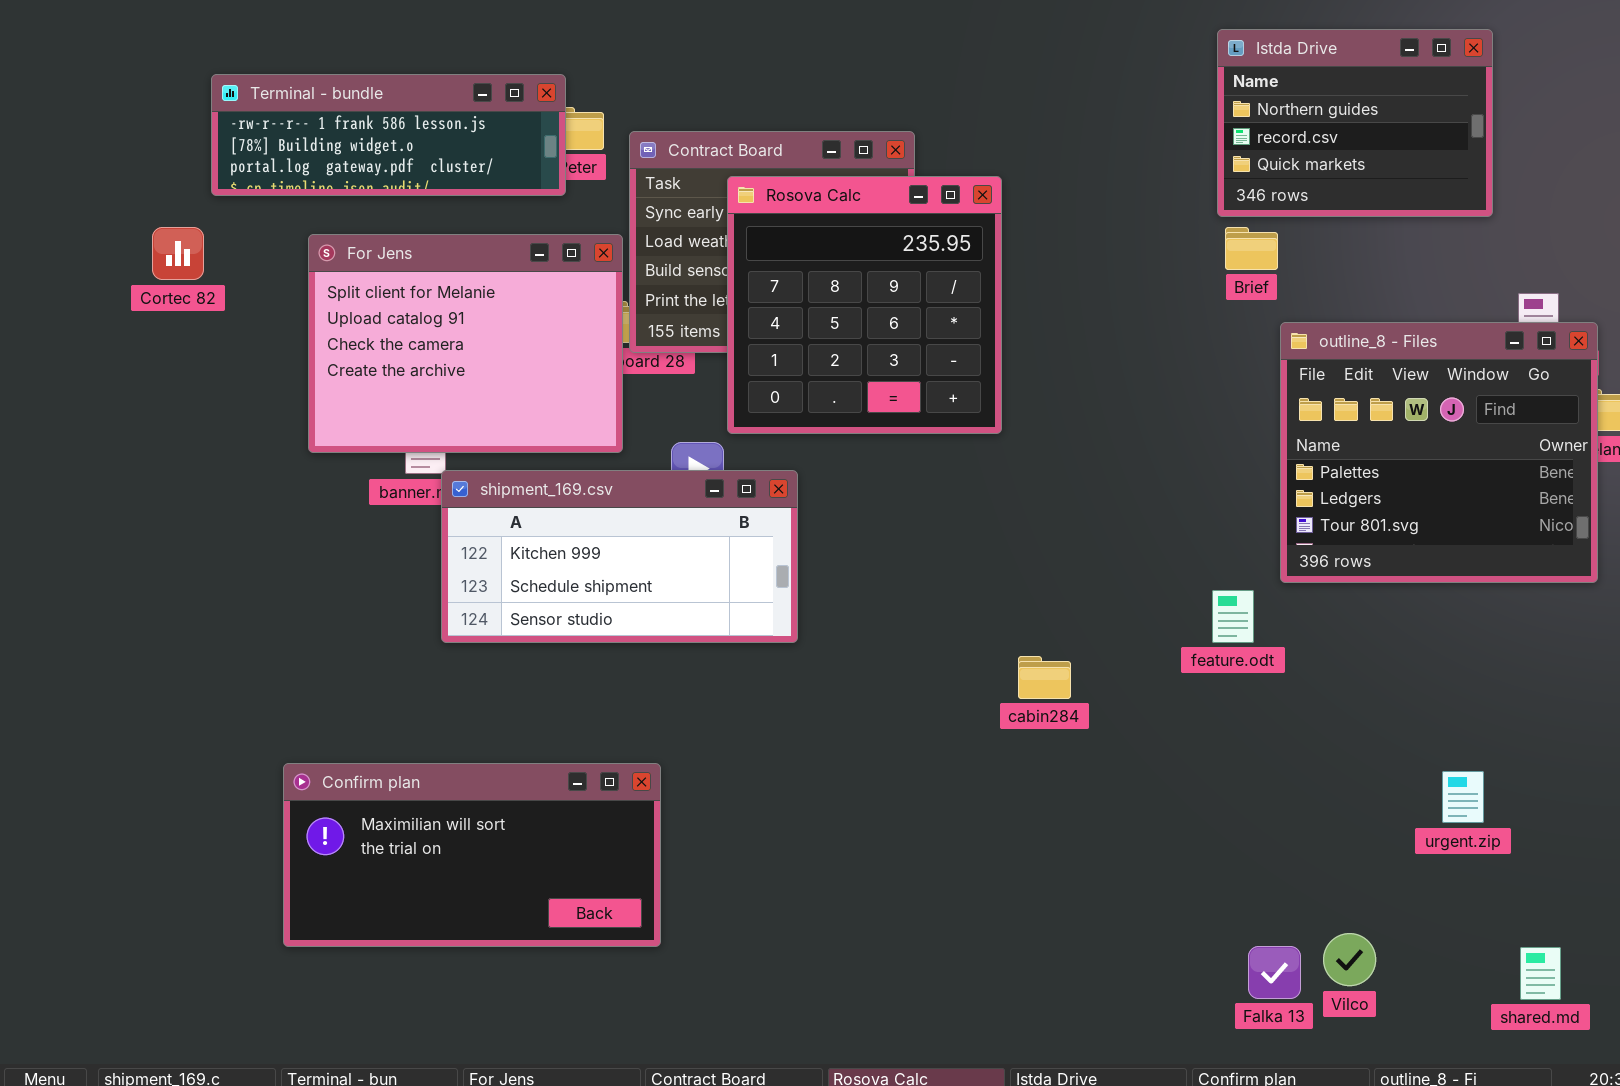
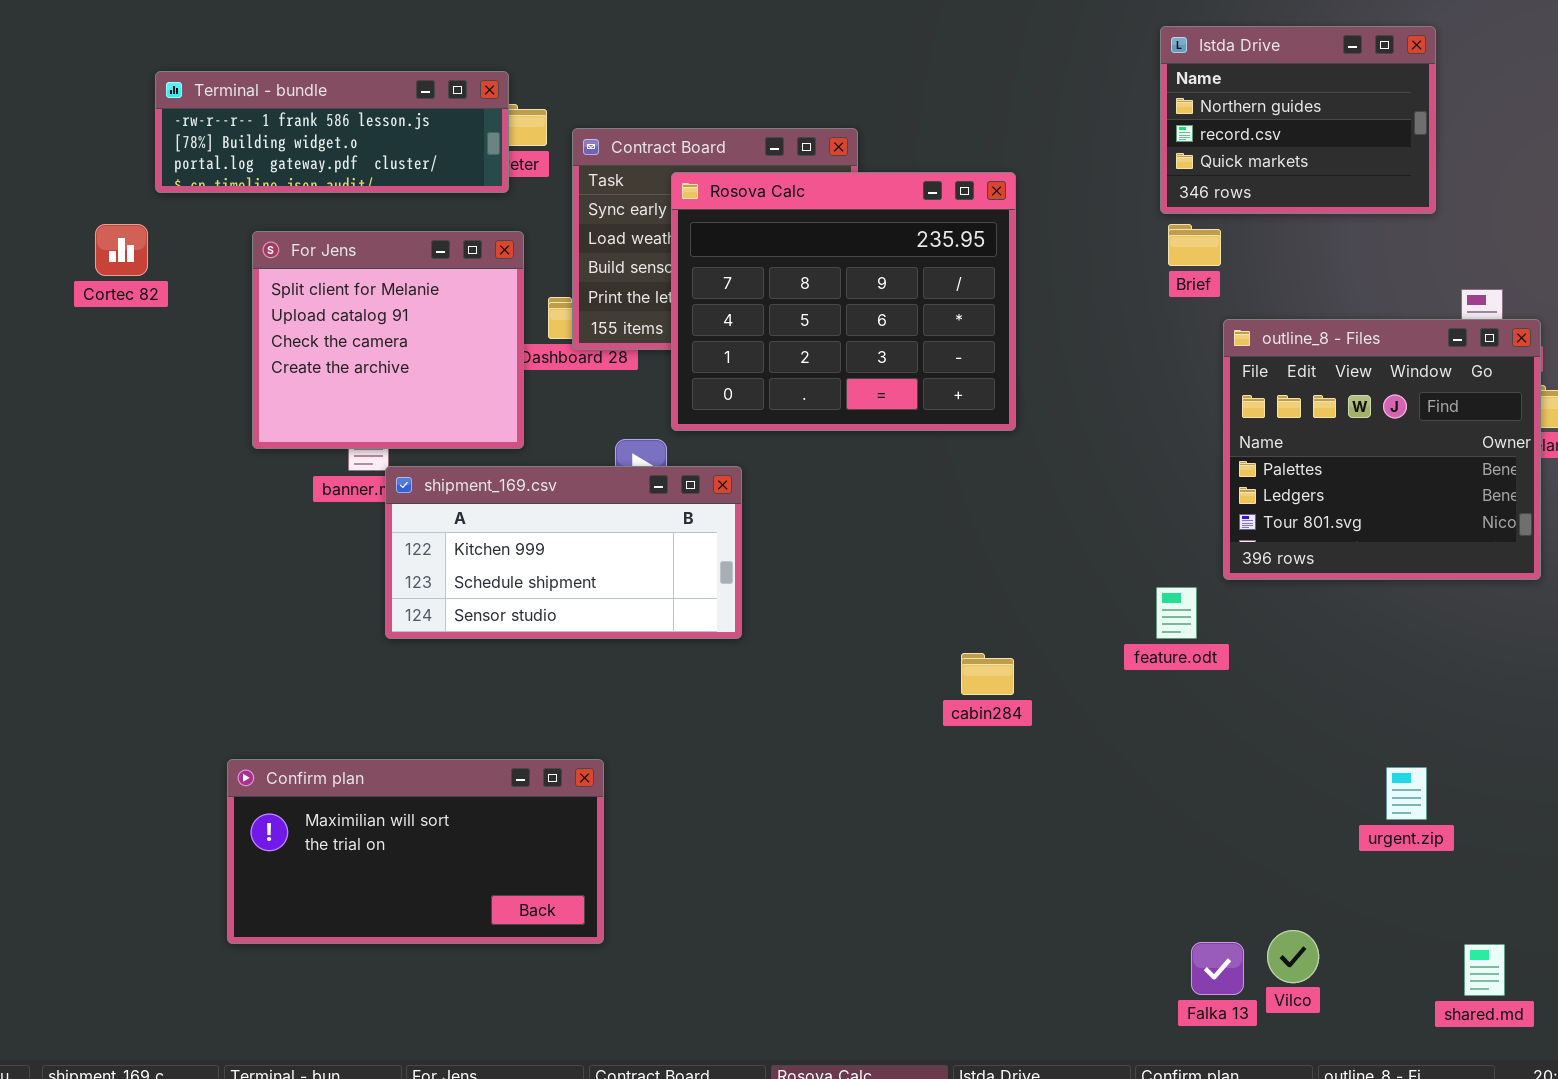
Rosova Calc: [727,176,1002,434] -> [671,172,1016,431], resized
For Jens: [308,234,623,453] -> [252,231,524,449], resized

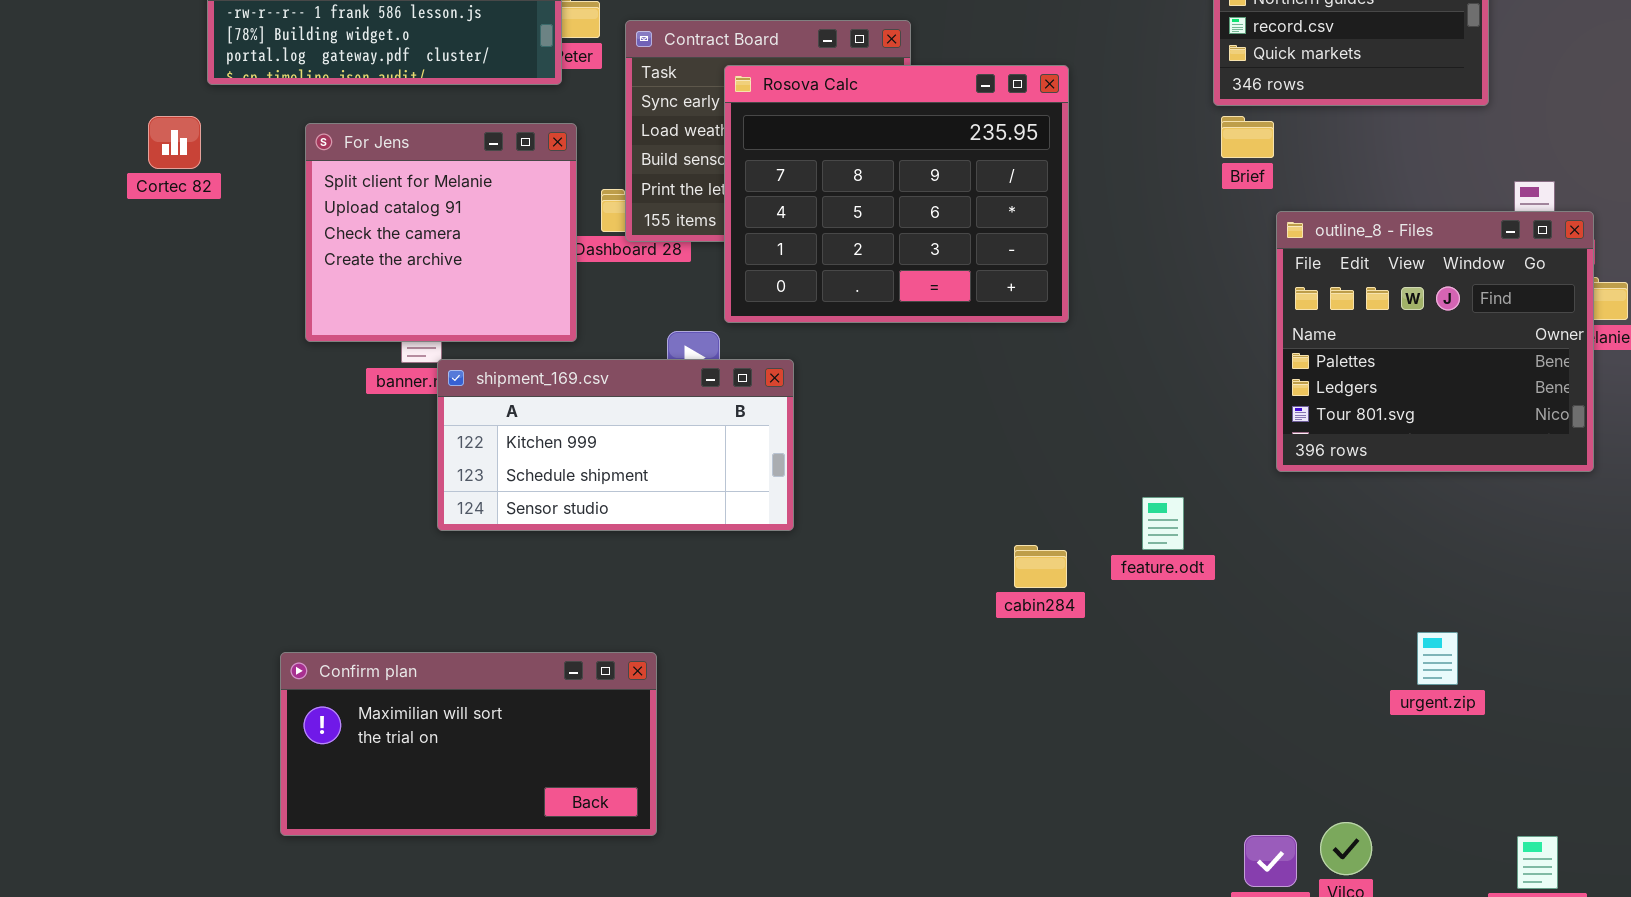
feature.odt: [1156,587,1197,639] -> [1142,497,1184,550], moved
urgent.zip: [1386,767,1427,820] -> [1417,632,1458,685], moved

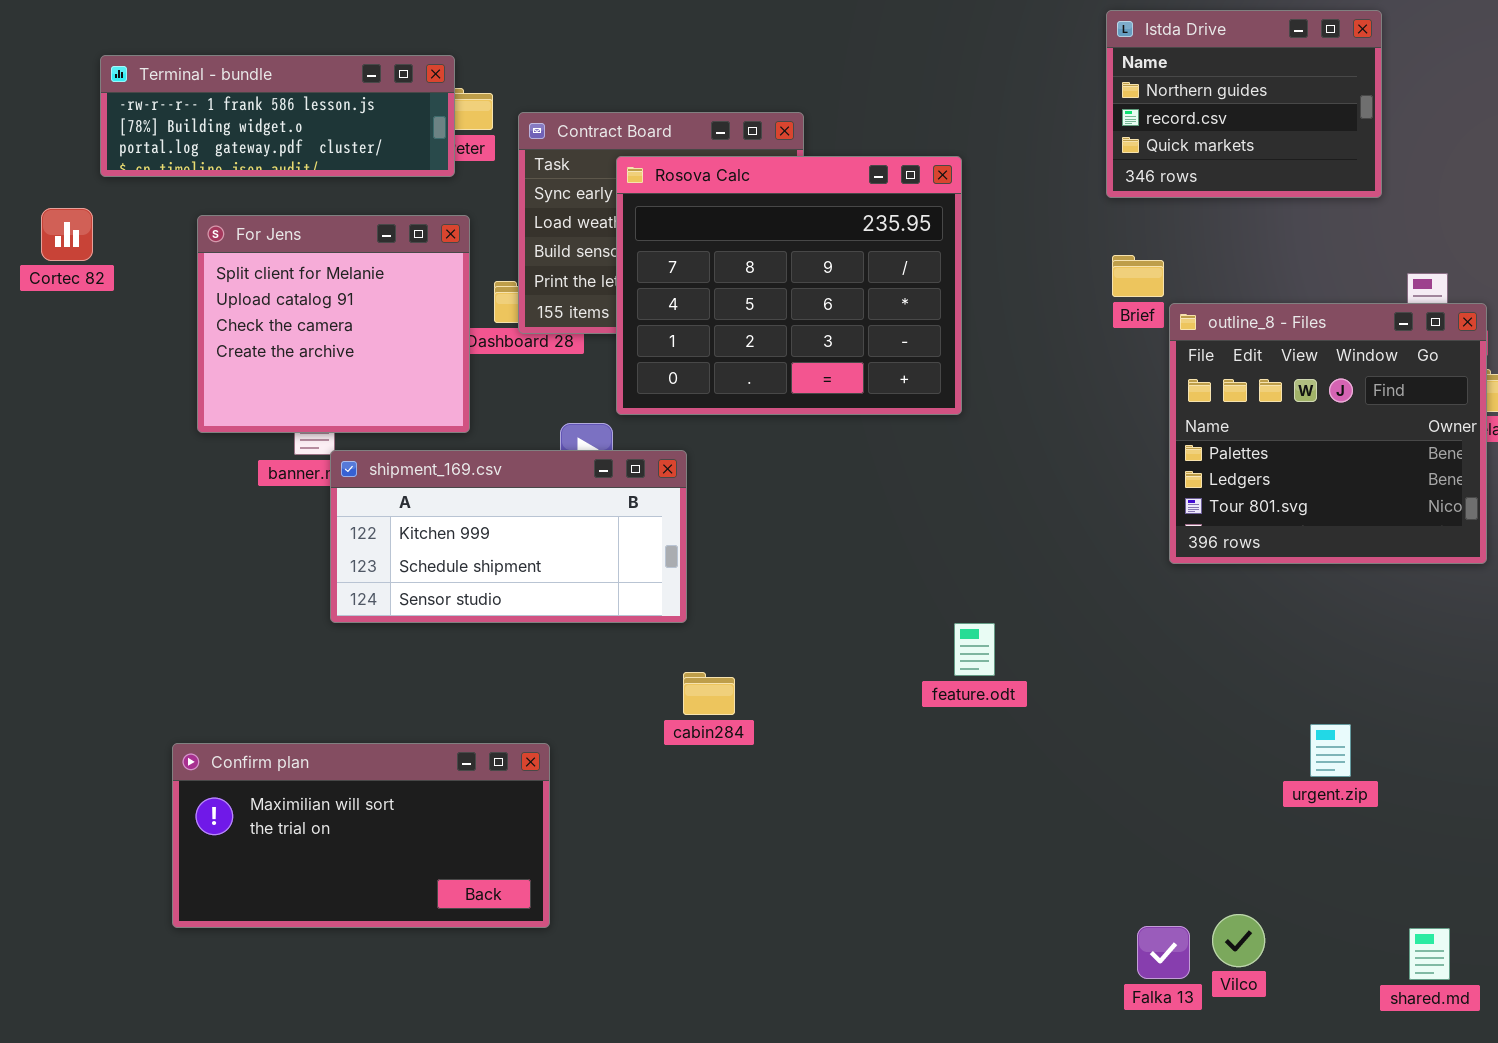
Brief: [1221,116,1274,158] -> [1112,255,1164,297], moved
feature.odt: [1142,497,1184,550] -> [954,623,995,676], moved
cabin284: [1014,545,1067,588] -> [683,672,735,715], moved

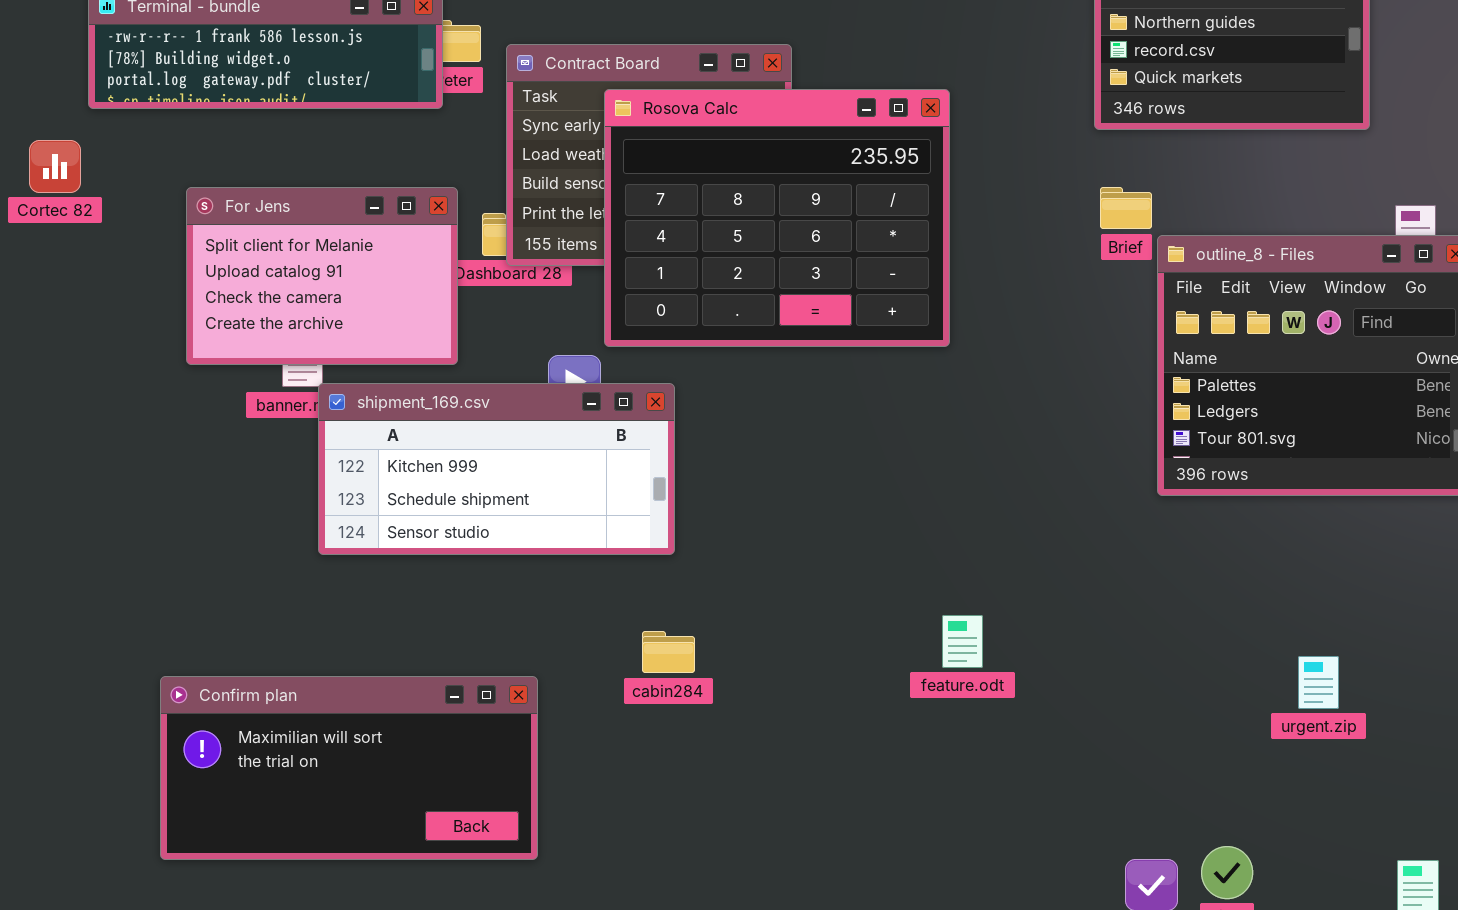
For Jens: [197,215,470,433] -> [186,187,458,365], resized
feature.odt: [954,623,995,676] -> [942,615,983,668], moved
cabin284: [683,672,735,715] -> [642,631,695,673], moved

